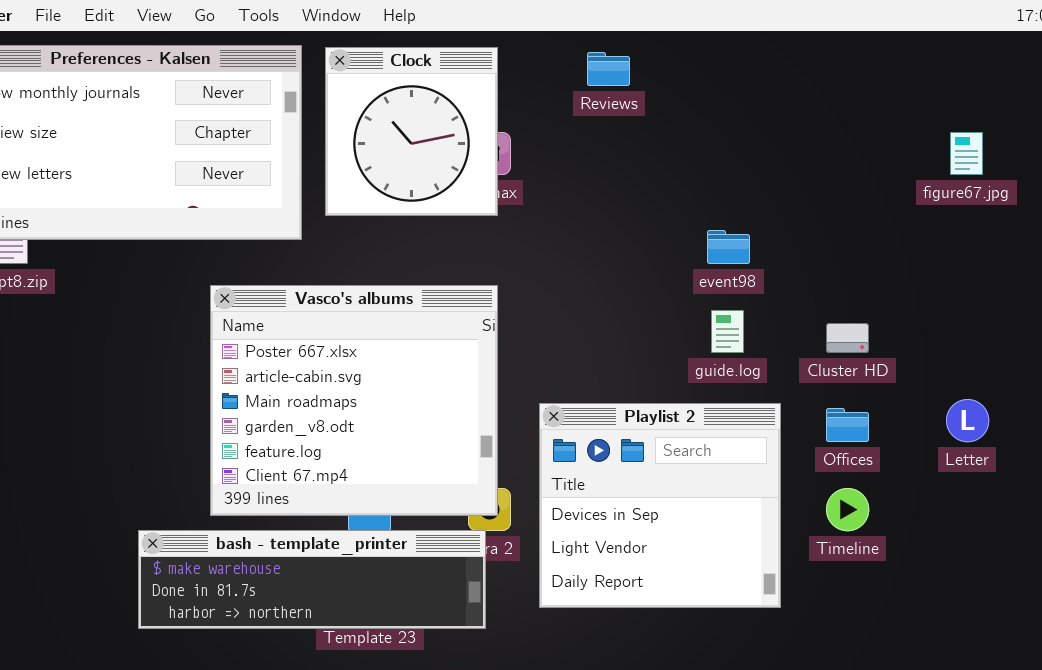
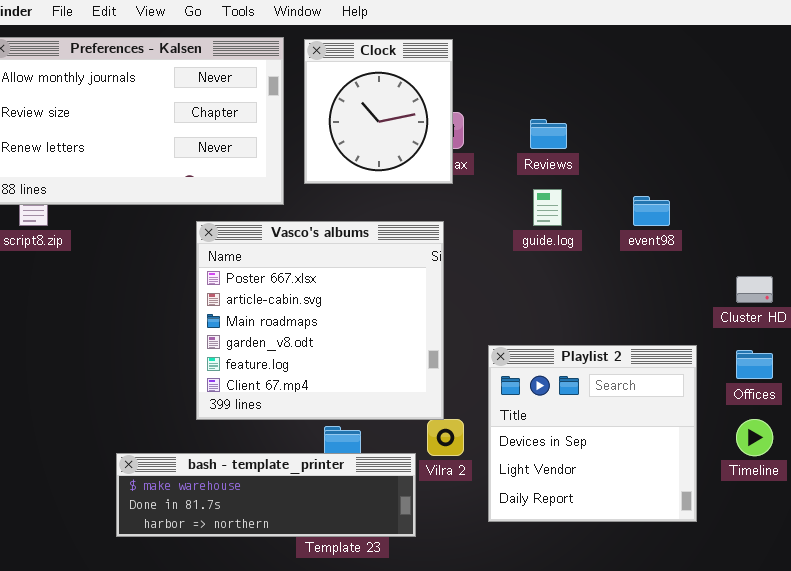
Reviews: [587,52,630,86] -> [530,119,567,149], moved
Vasco's albums: [210,285,498,516] -> [196,221,444,420], moved
guide.log: [711,310,744,353] -> [533,189,562,226], moved
bash - template_printer: [138,530,486,629] -> [116,453,416,537], moved

